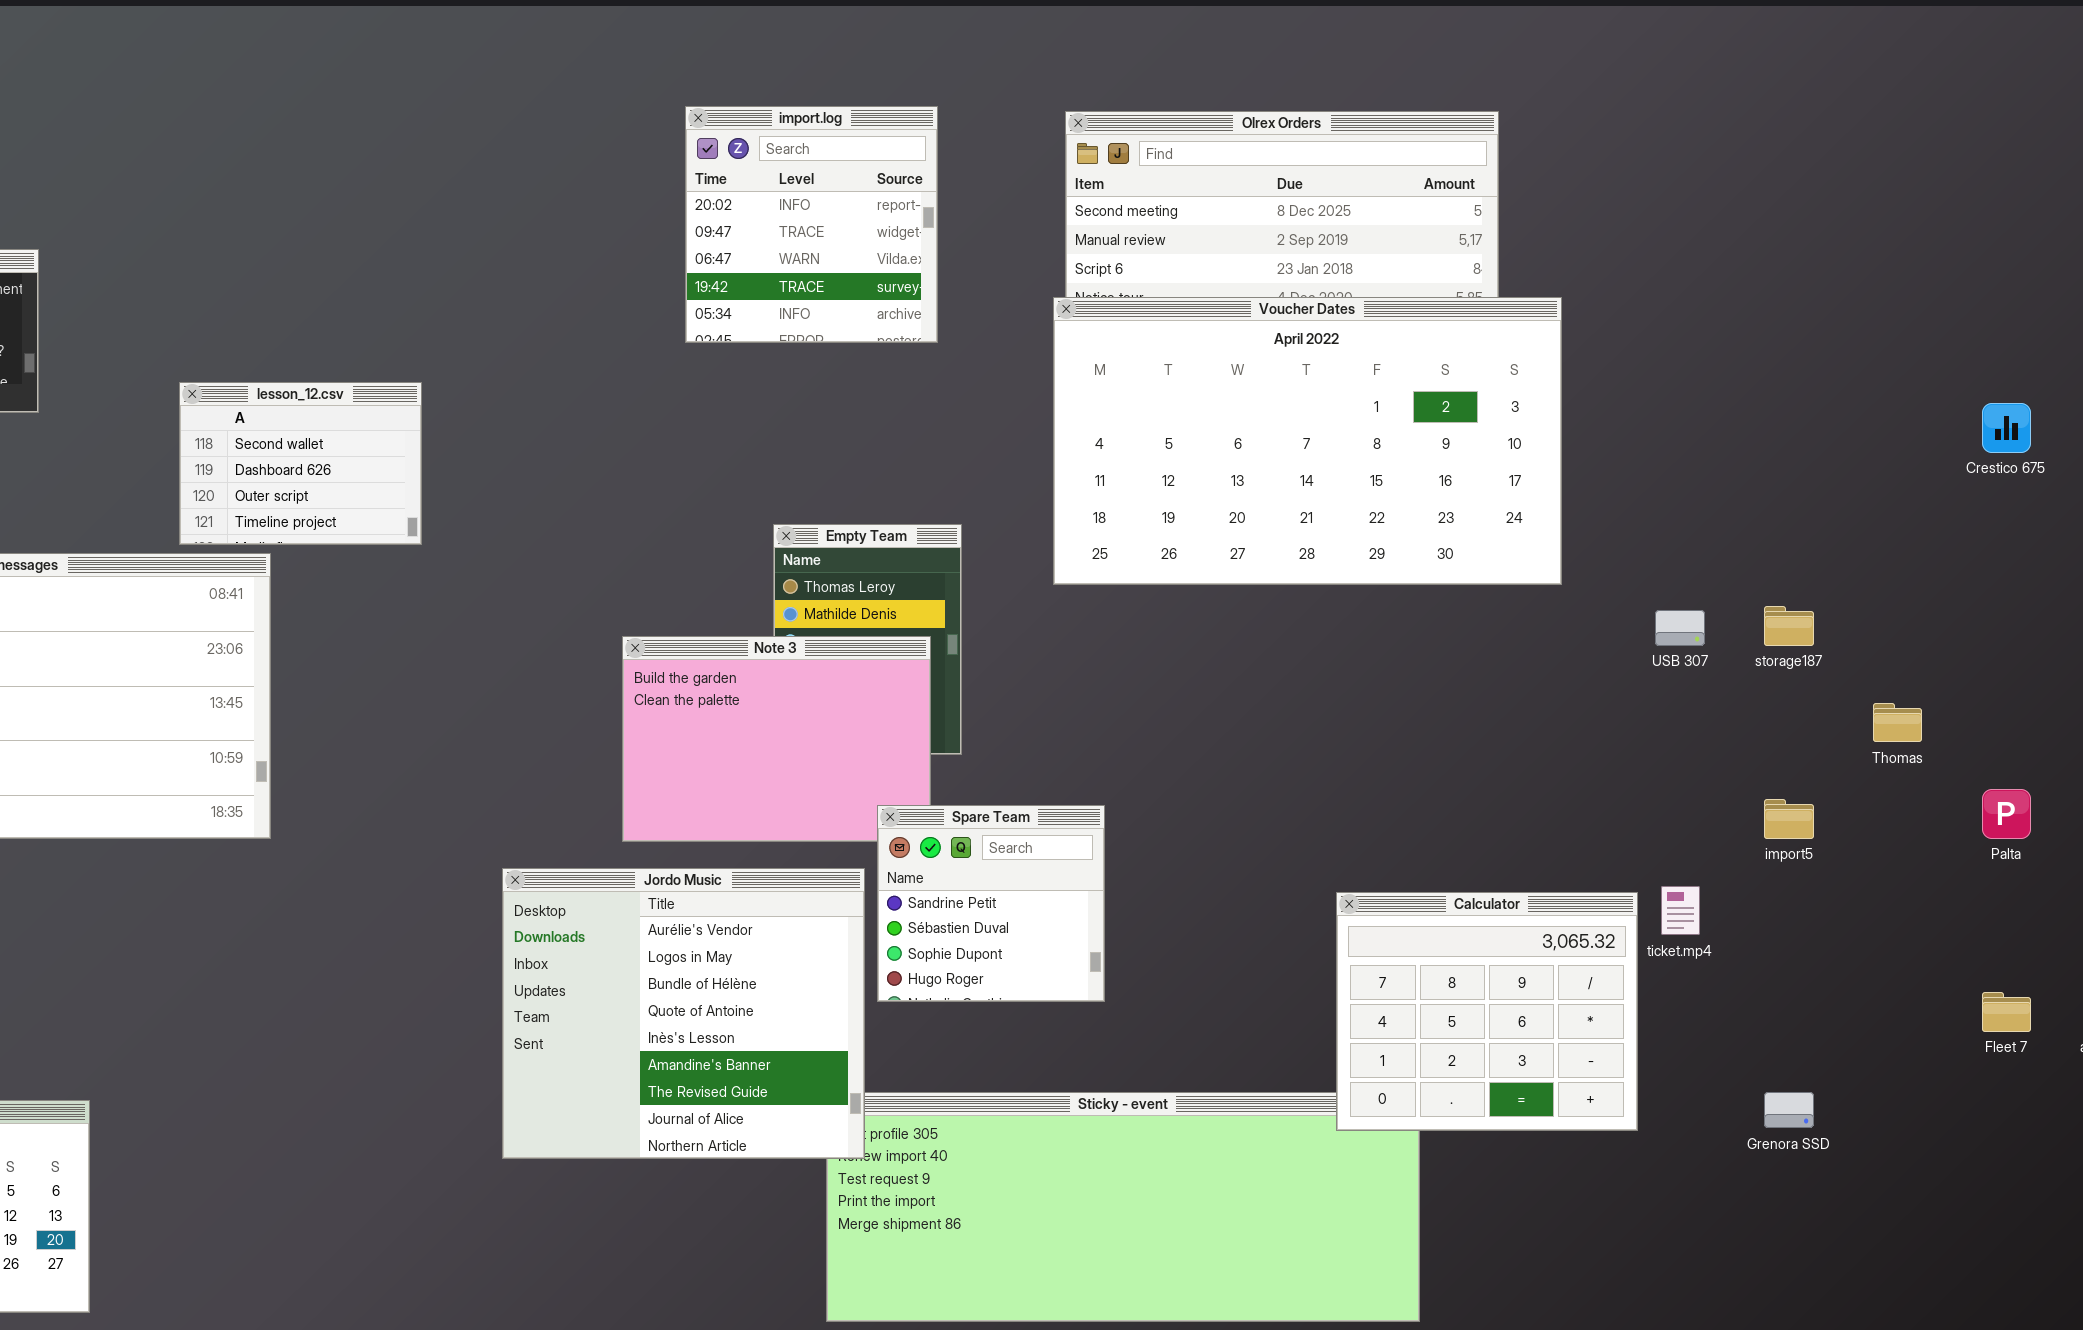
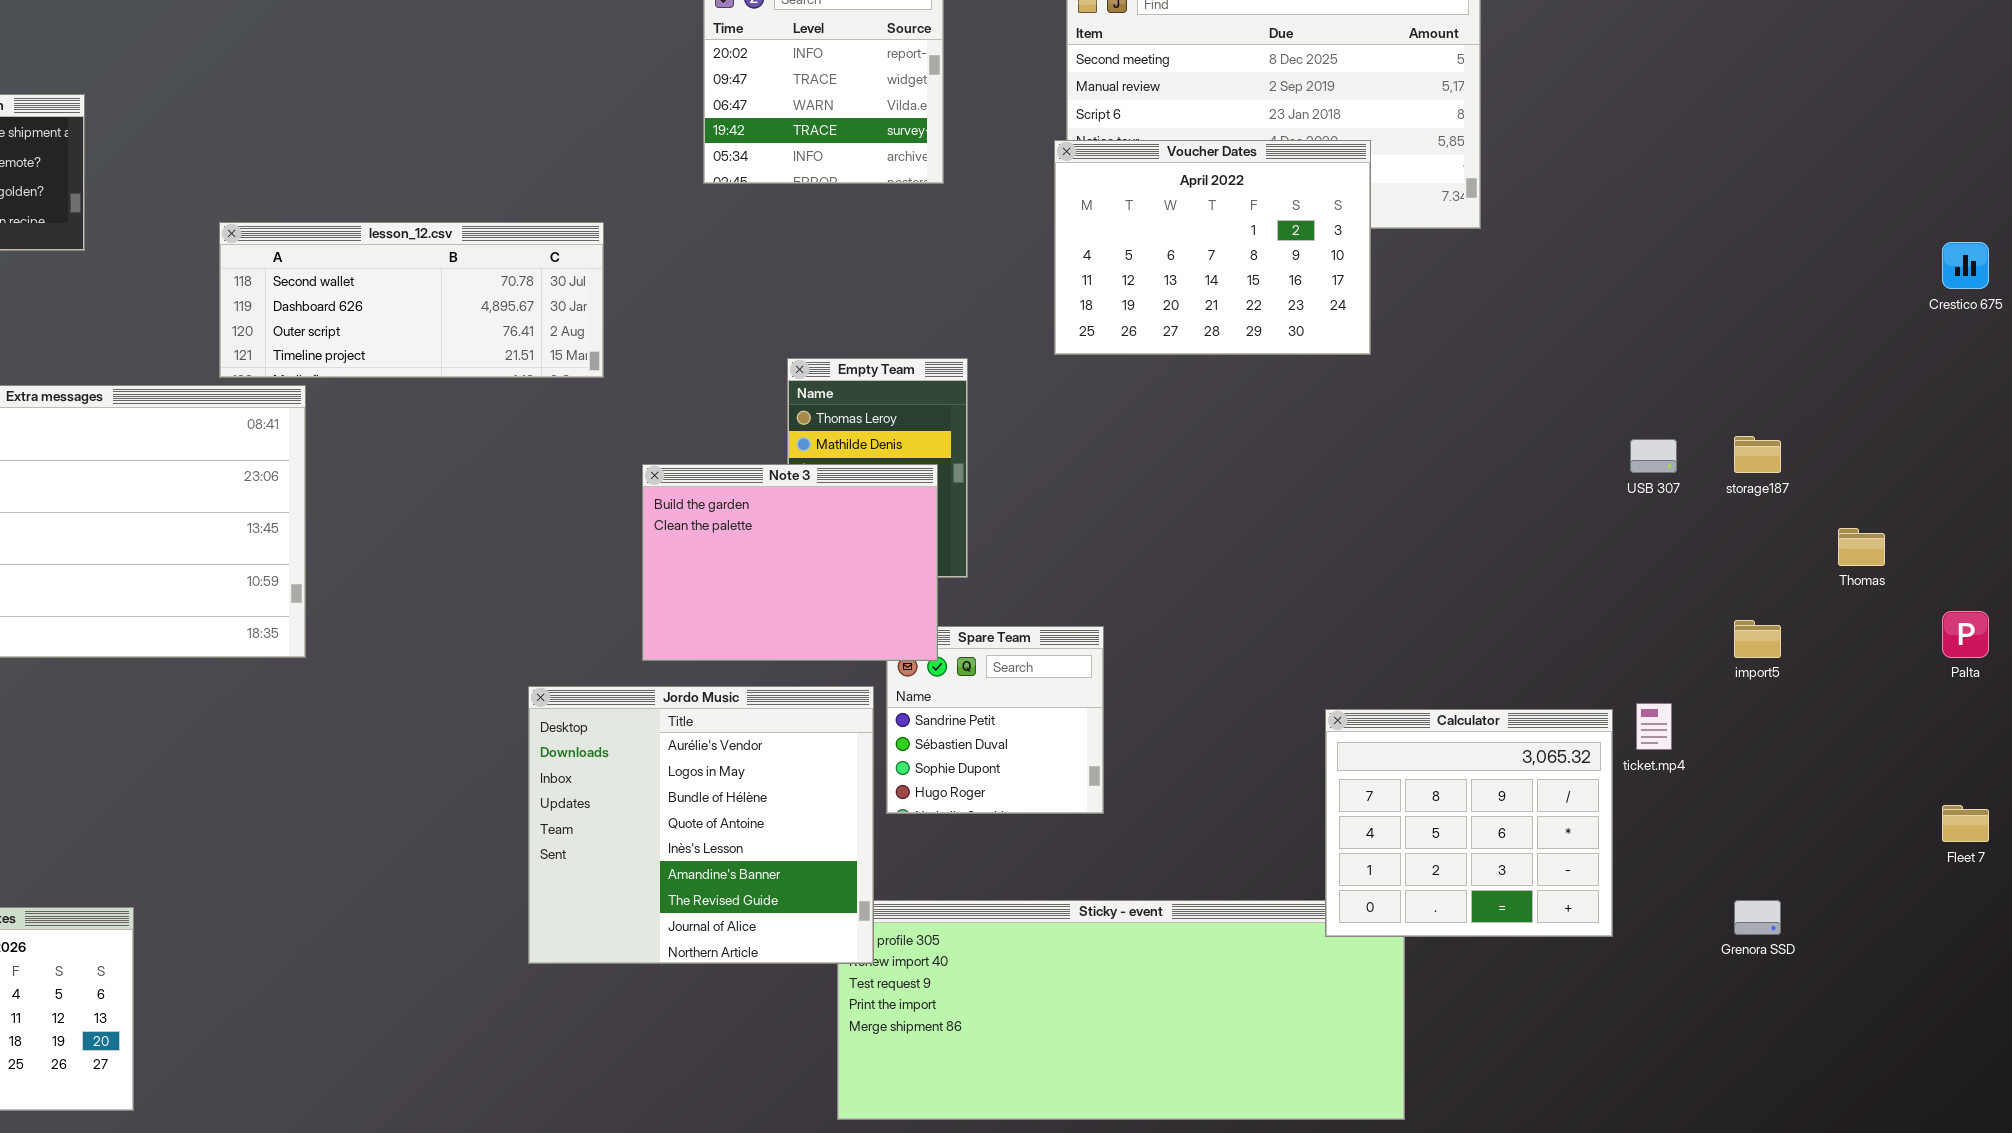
Voucher Dates: [1053,297,1562,585] -> [1054,140,1371,355], resized
lesson_12.csv: [179,382,422,545] -> [219,222,604,378], resized
Note 3: [622,636,931,842] -> [642,464,938,661], raised

